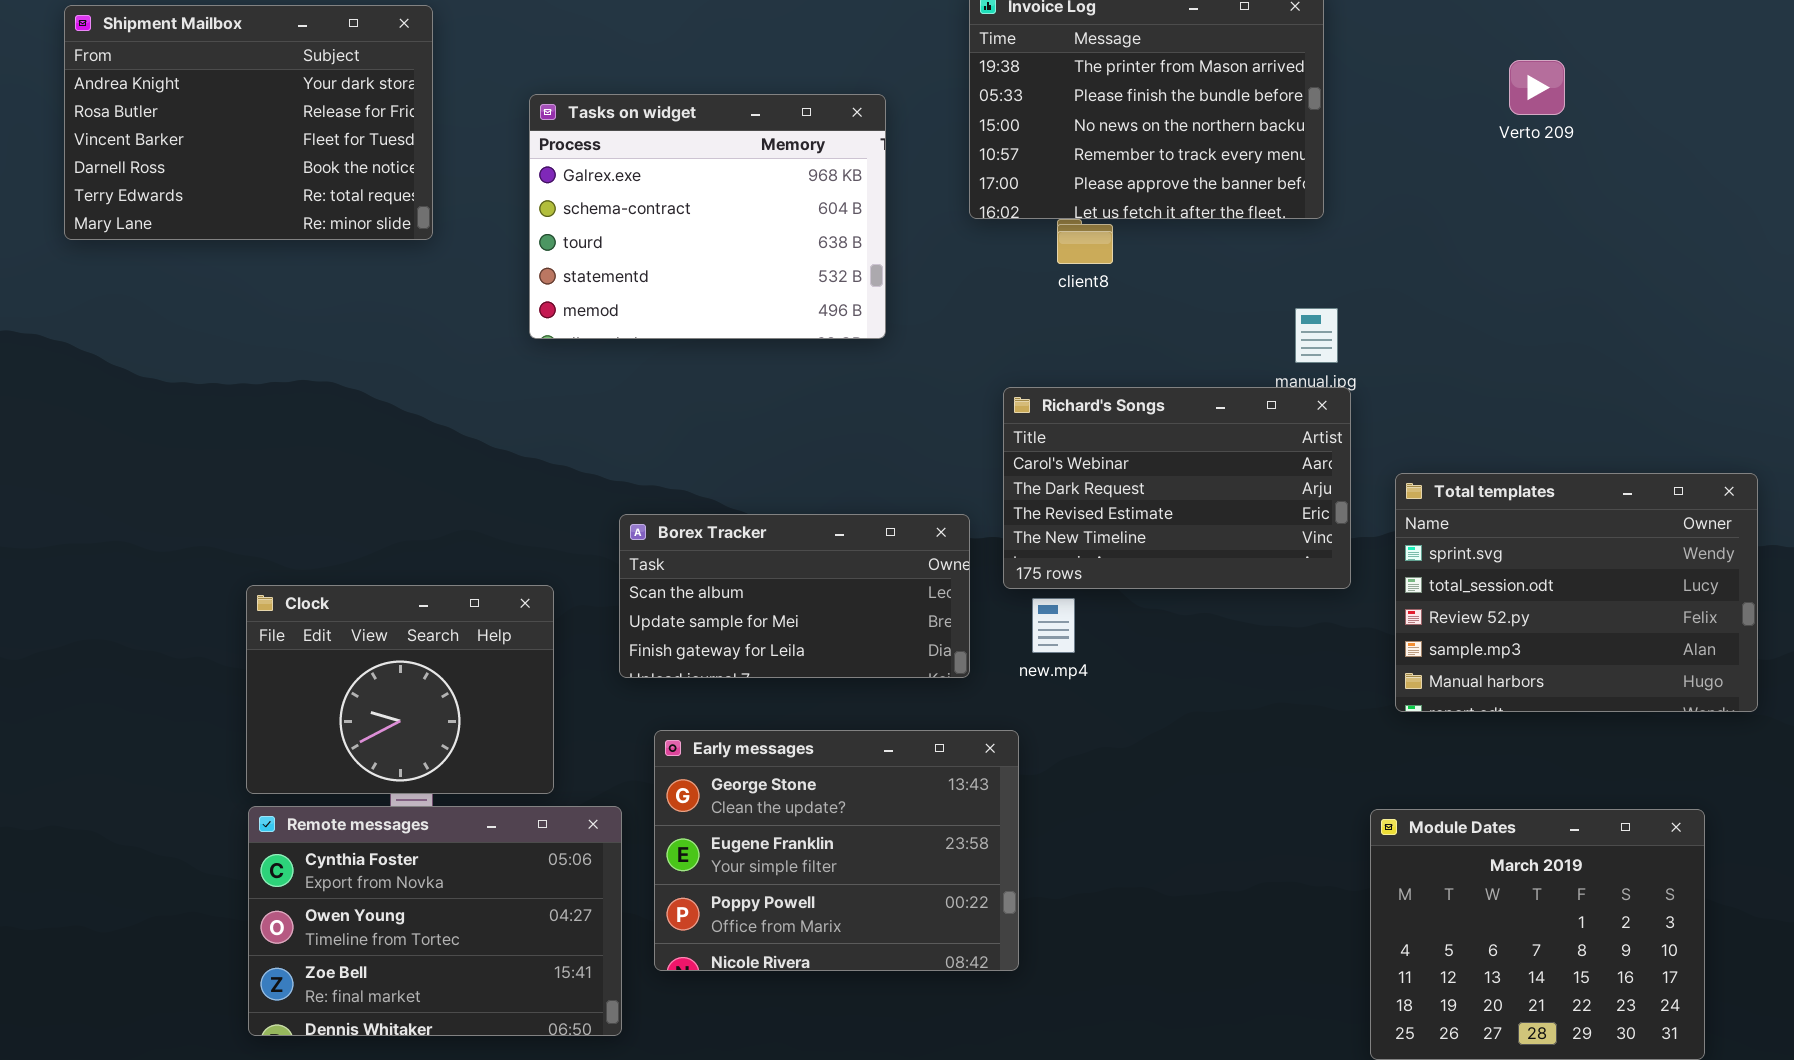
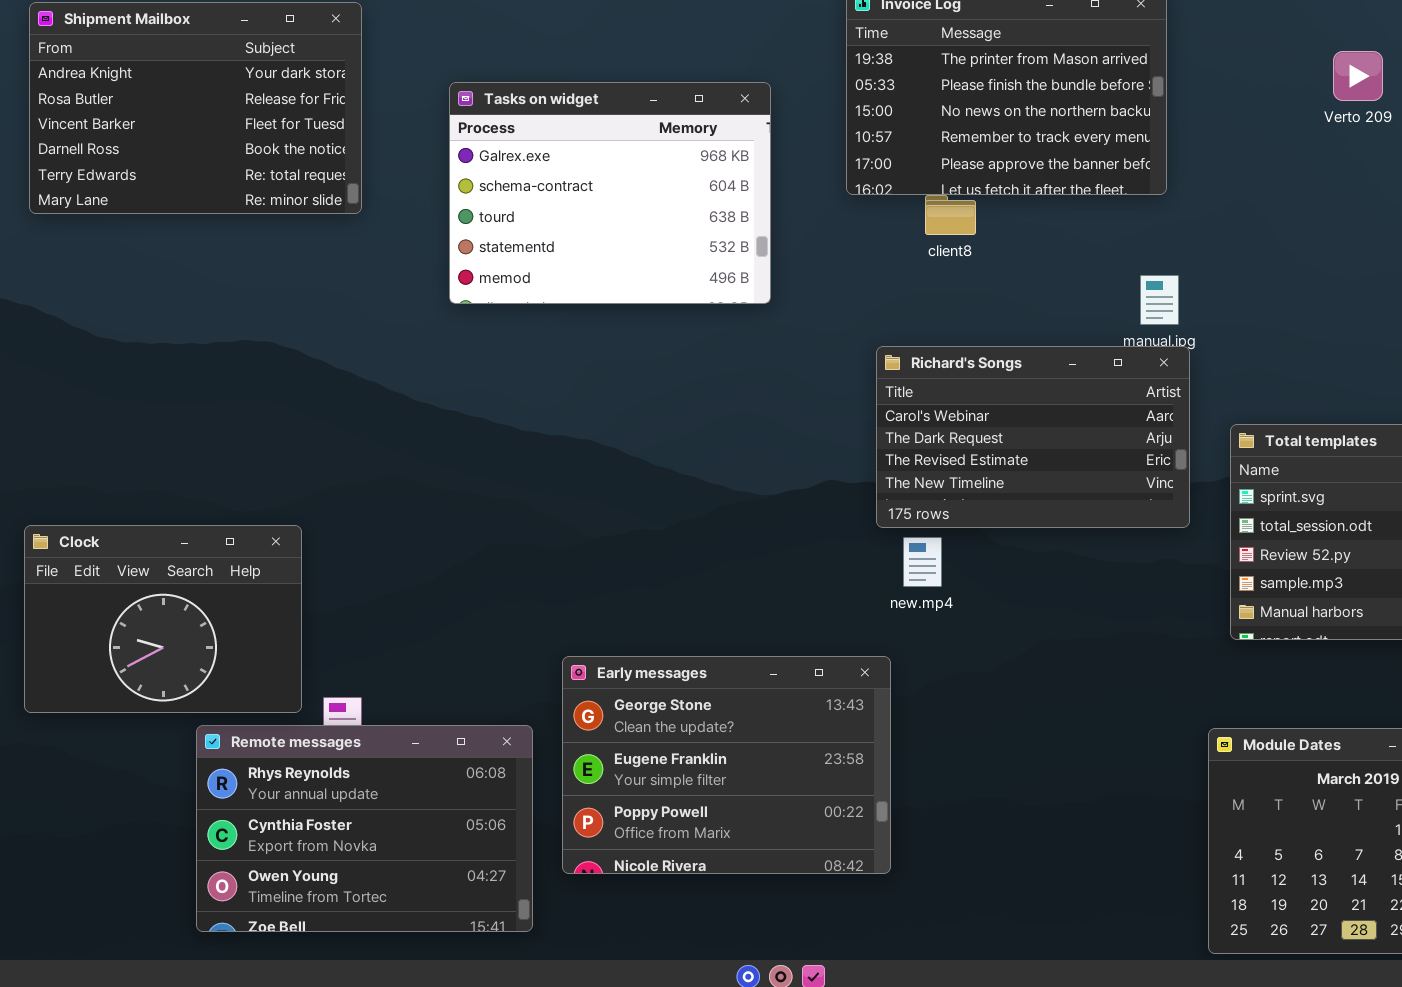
Borex Tracker: [619,514,970,678] -> none, closed
Clock: [246,585,554,794] -> [24,525,302,713], moved
Remote messages: [248,806,622,1036] -> [196,725,533,932], scrolled up 1 row

